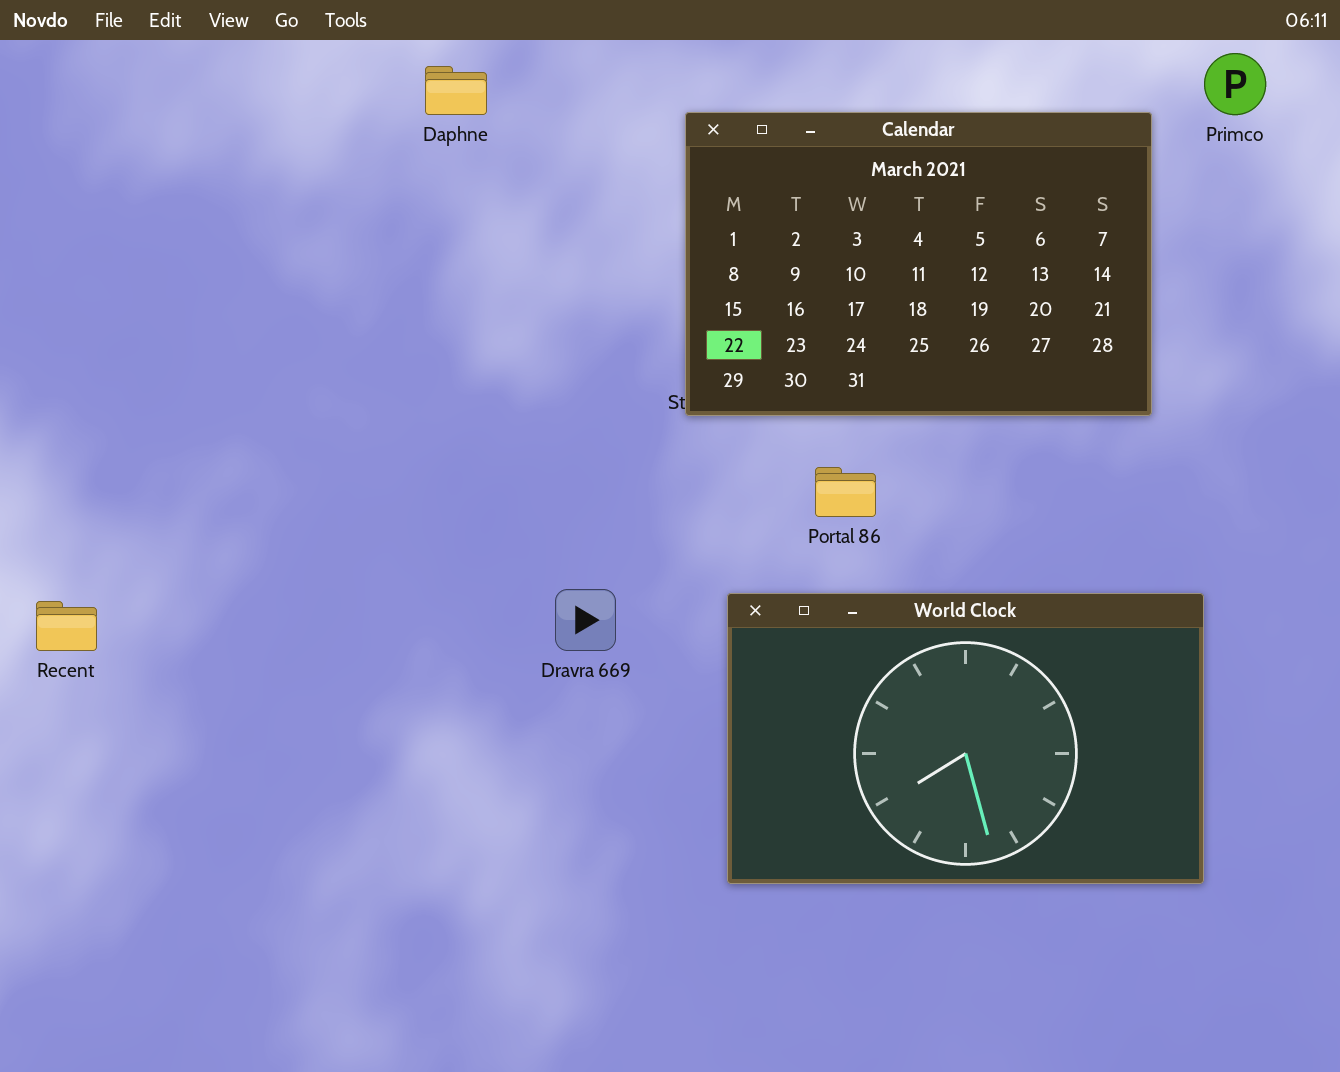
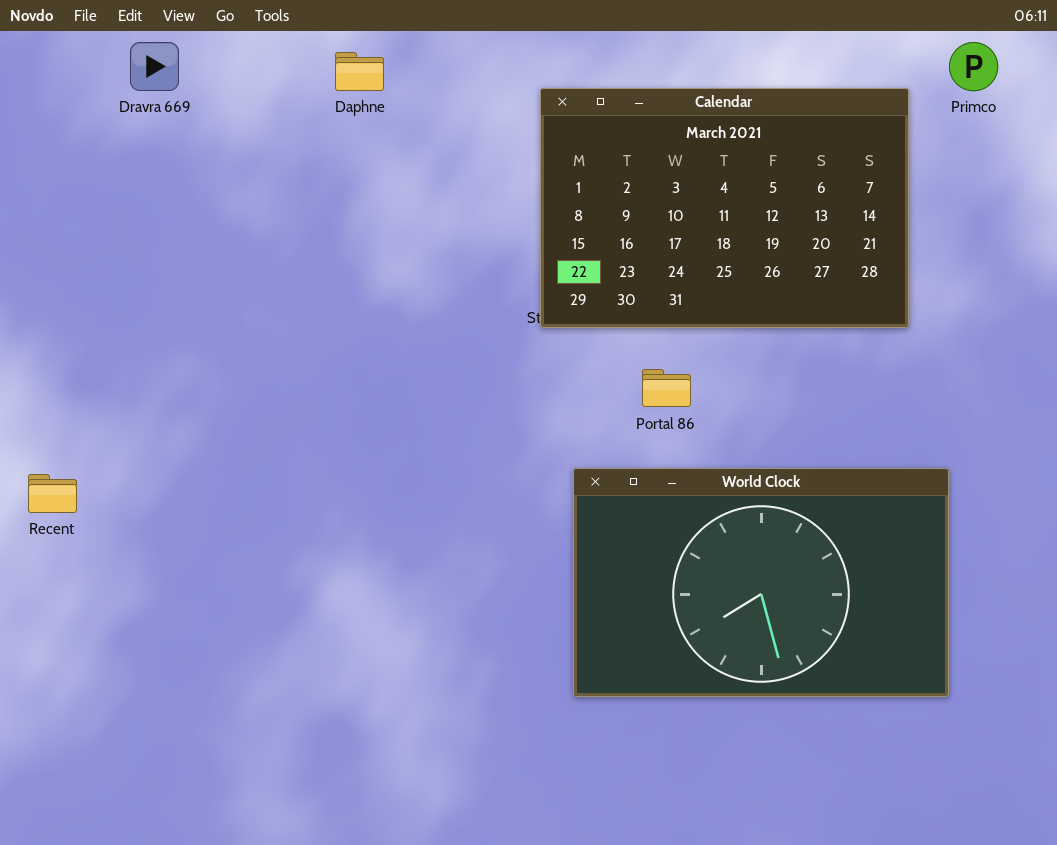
Dravra 669: [555,589,616,651] -> [130,42,179,91], moved

